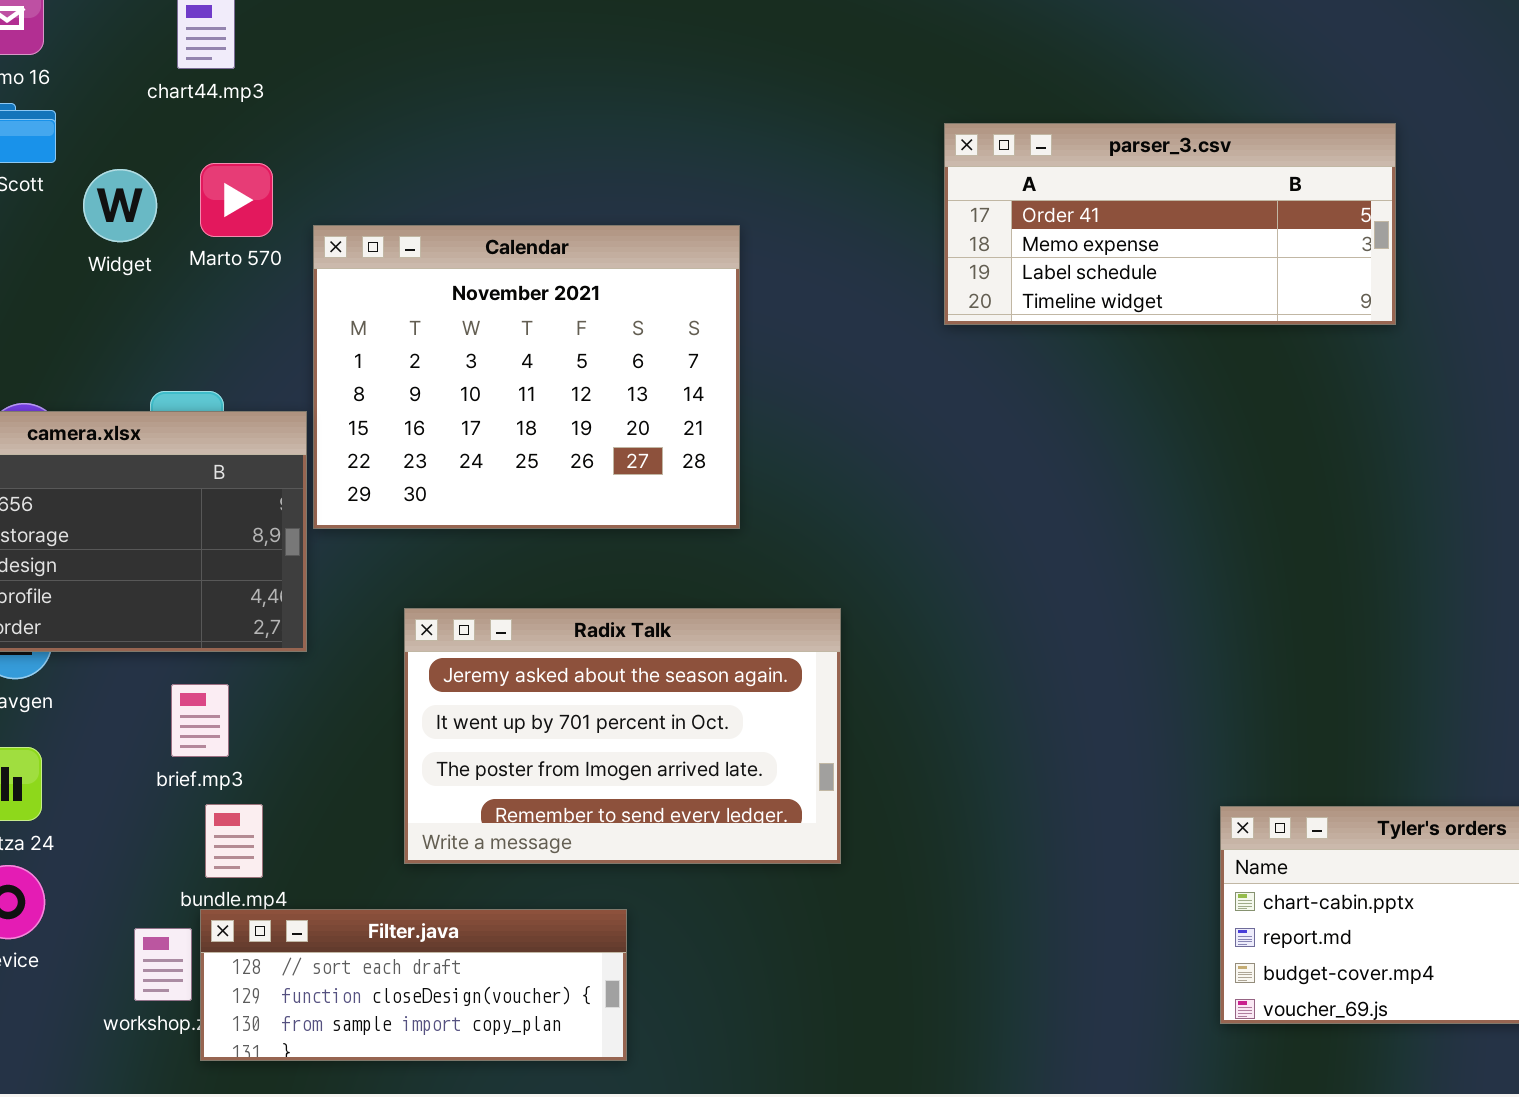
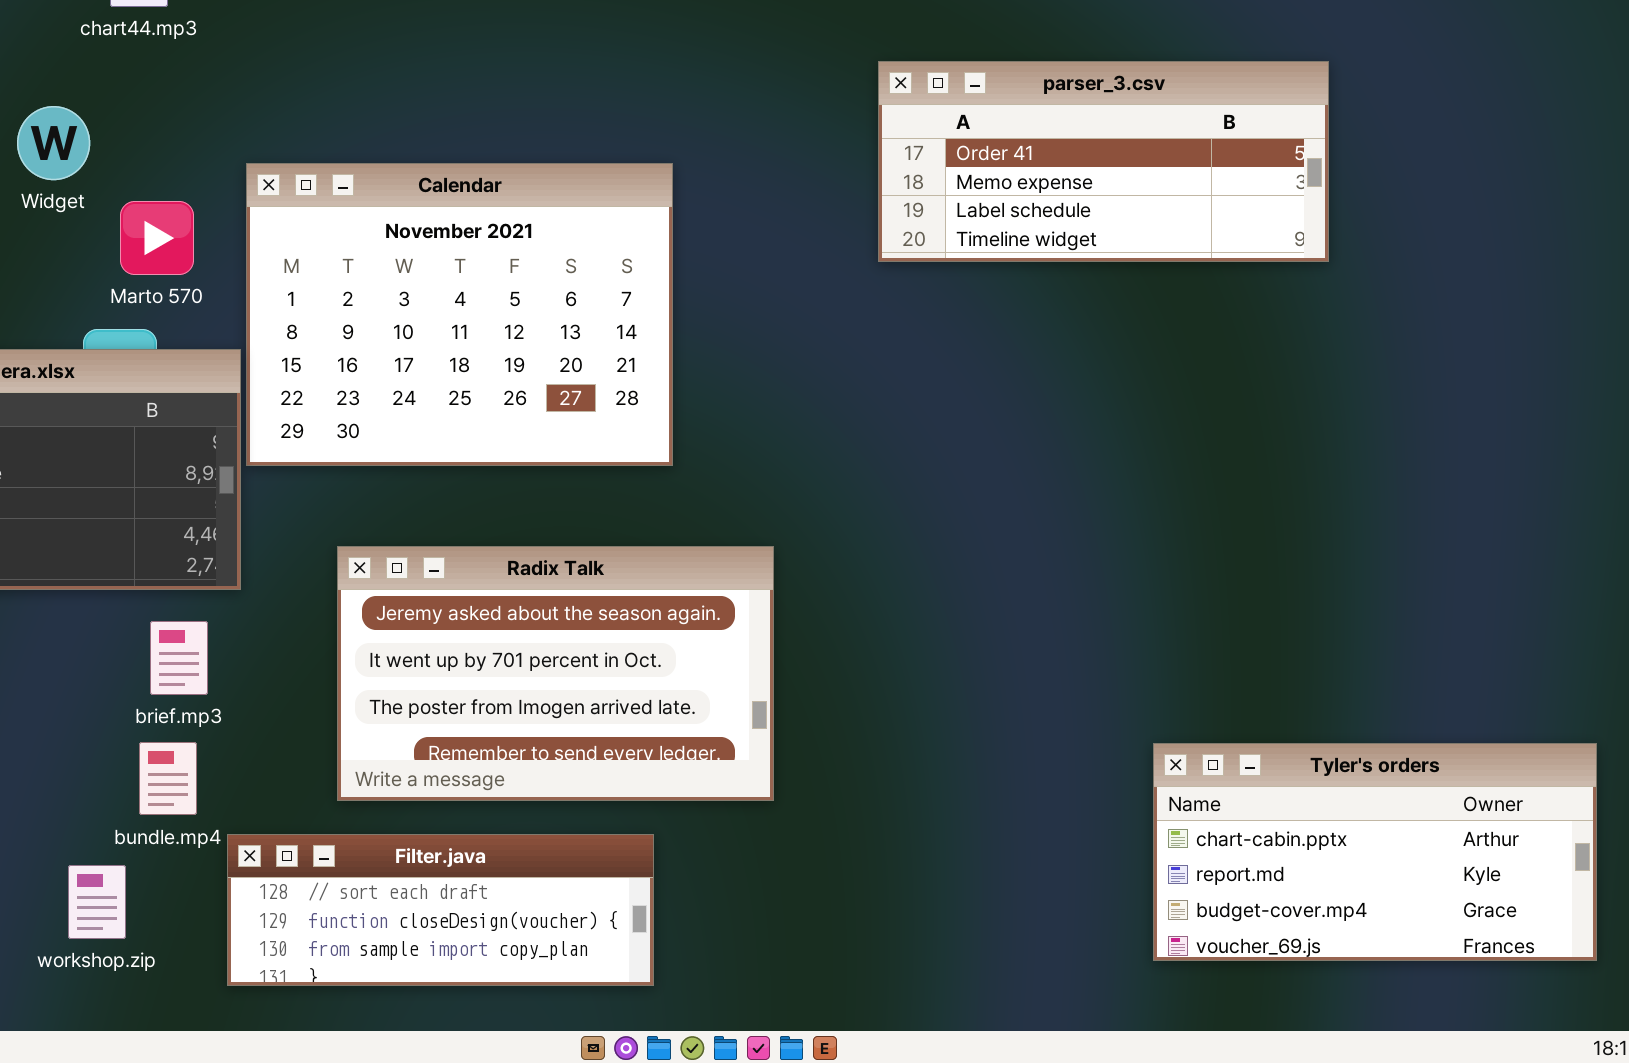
Marto 570: [200,163,273,237] -> [120,201,194,275], moved
brief.mp3: [171,684,229,757] -> [150,621,208,695], moved
Filter.java: [200,909,627,1061] -> [227,834,654,986], moved

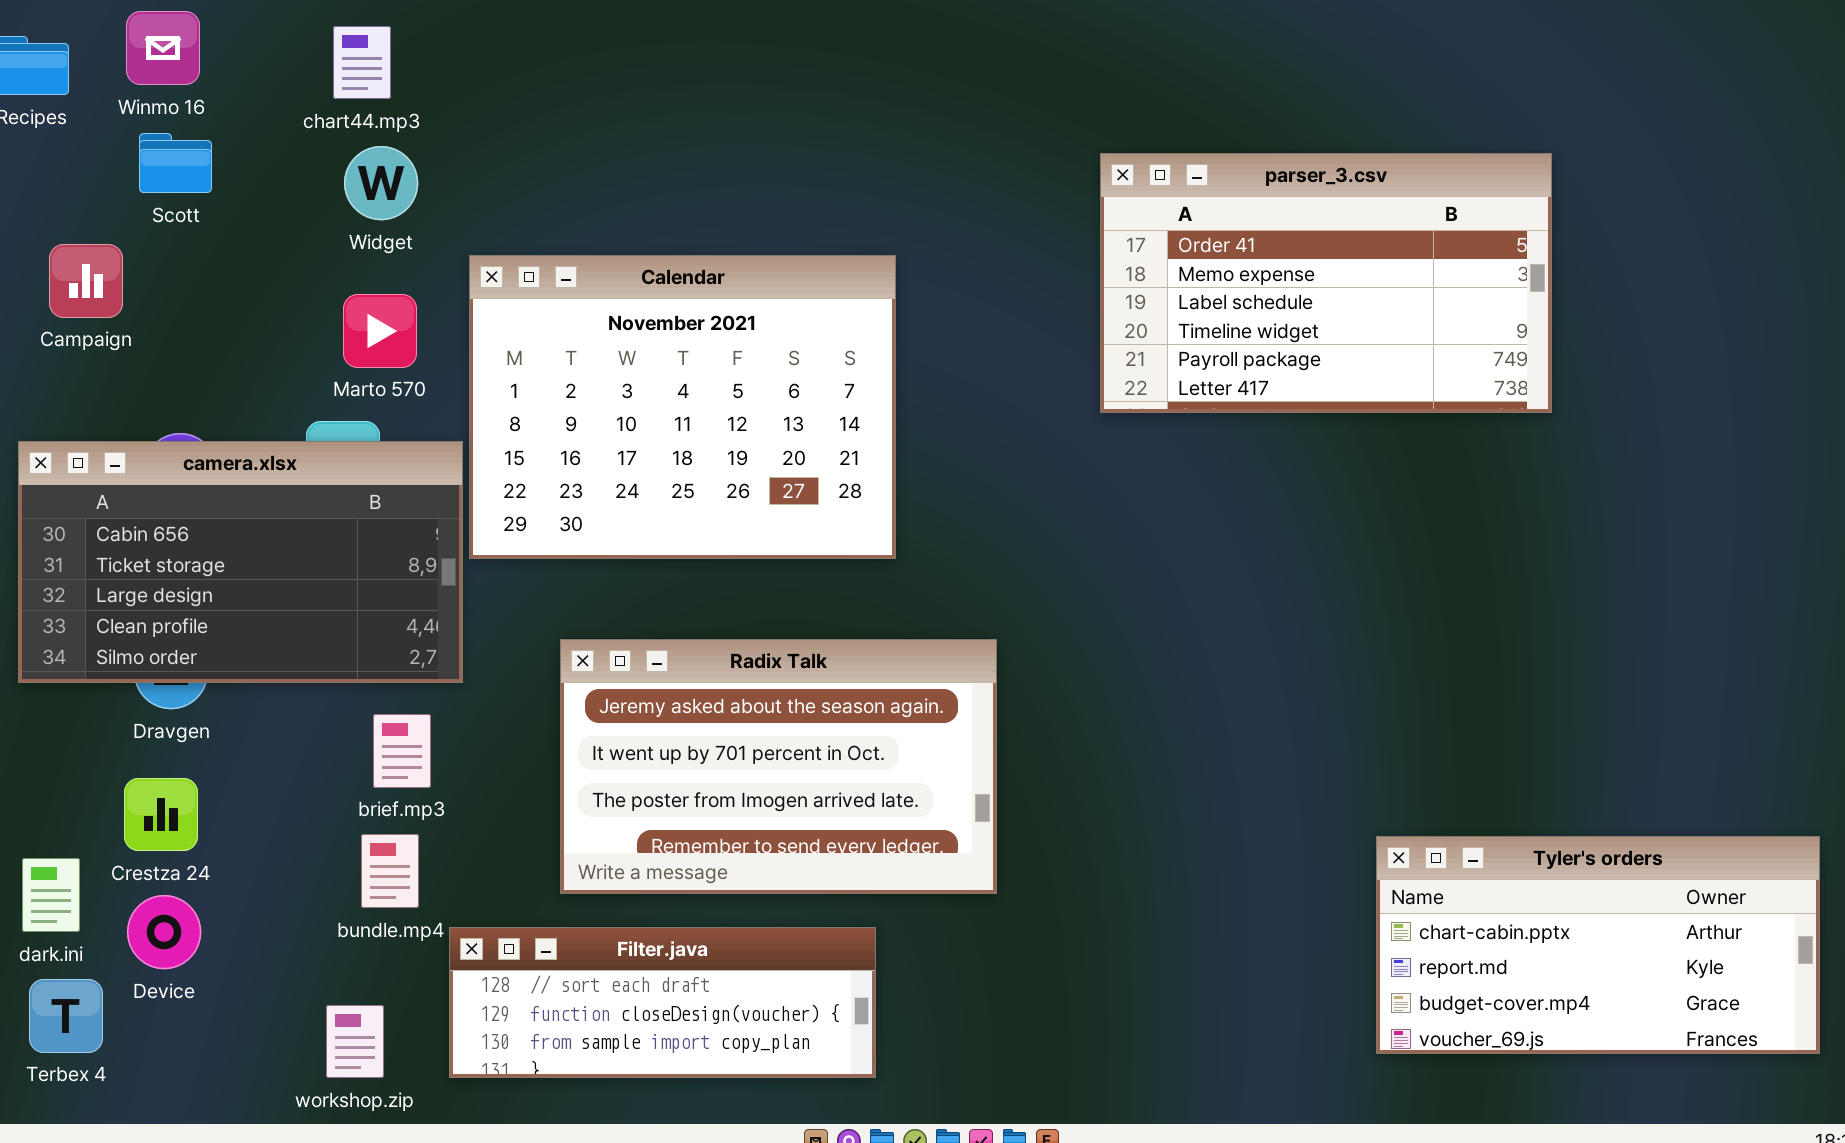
parser_3.csv: [878,61,1329,262] -> [1100,153,1552,413], resized
Widget: [17,106,90,180] -> [344,146,418,220], moved
workshop.zip: [68,865,126,939] -> [326,1005,384,1078], moved

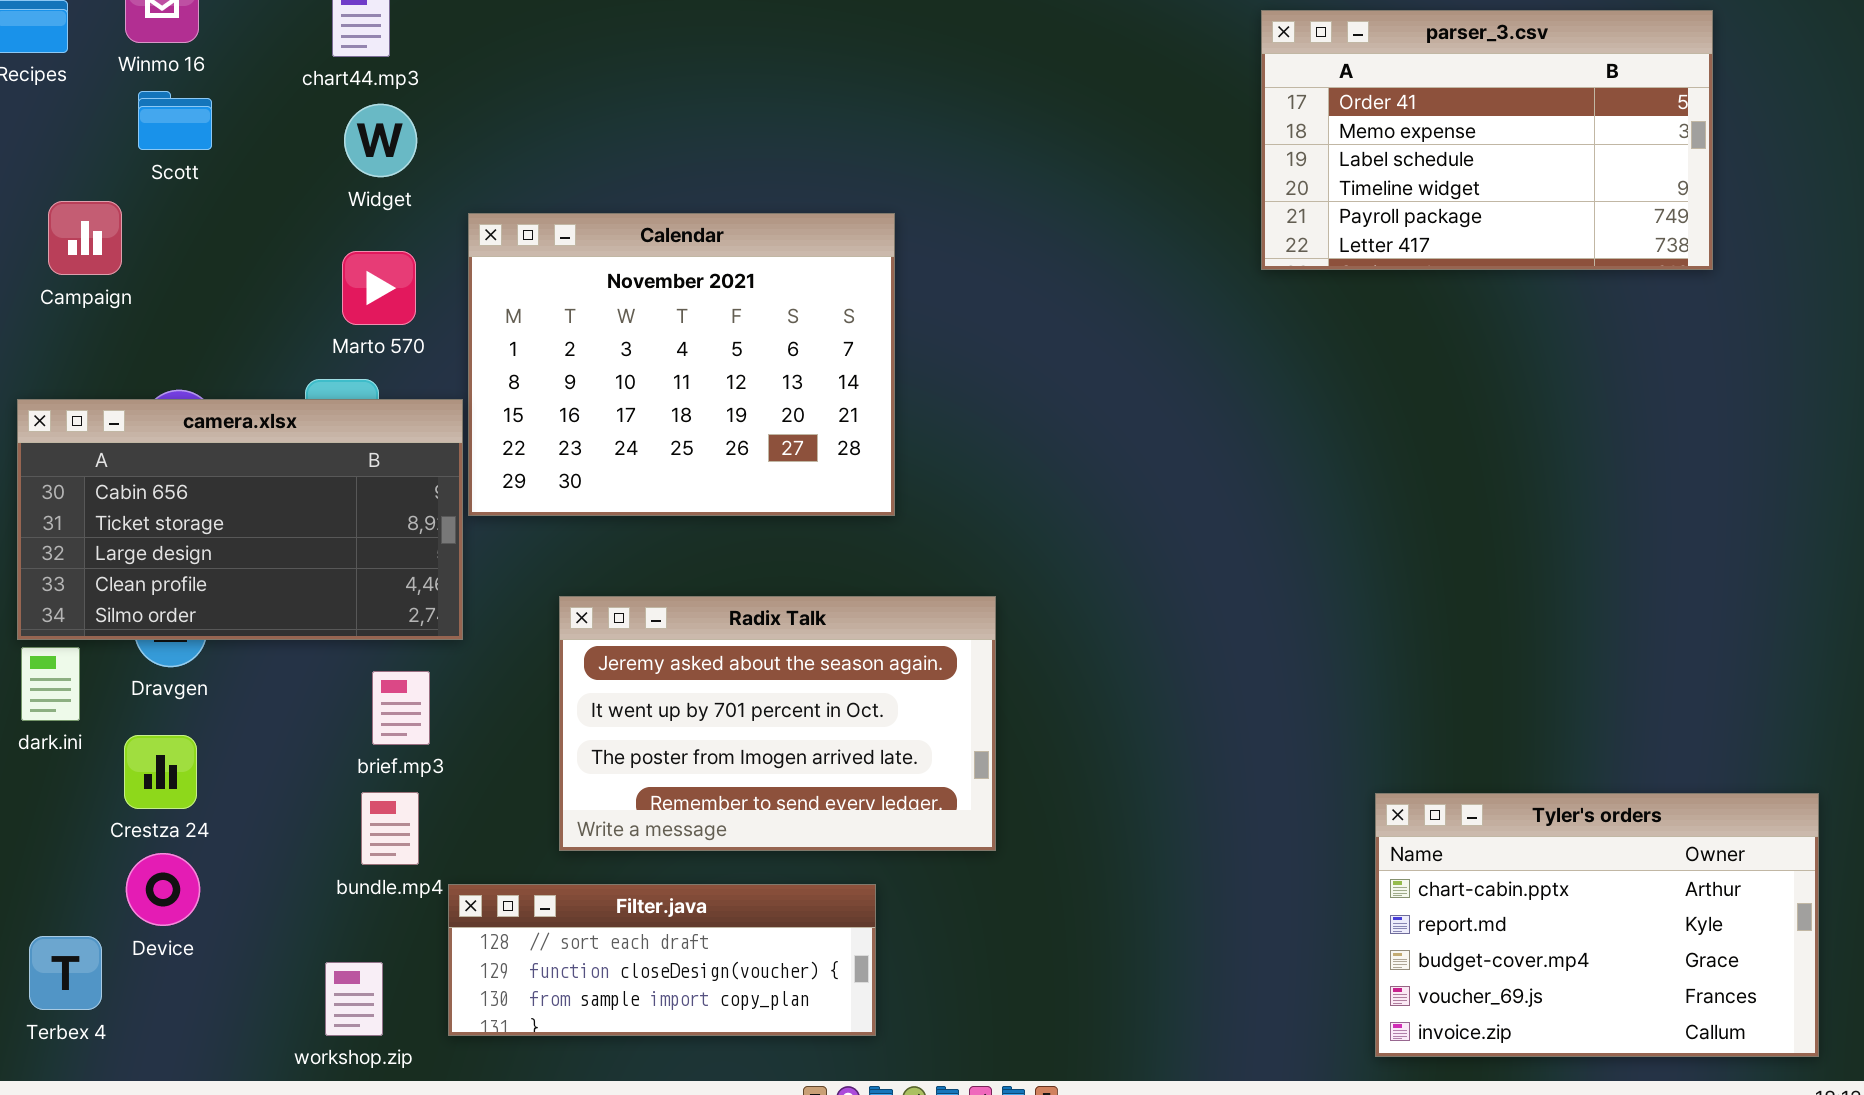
parser_3.csv: [1100,153,1552,413] -> [1261,10,1713,270], moved
Tyler's orders: [1376,836,1820,1054] -> [1375,793,1819,1057], resized
dark.ini: [22,858,80,932] -> [21,647,80,721], moved

